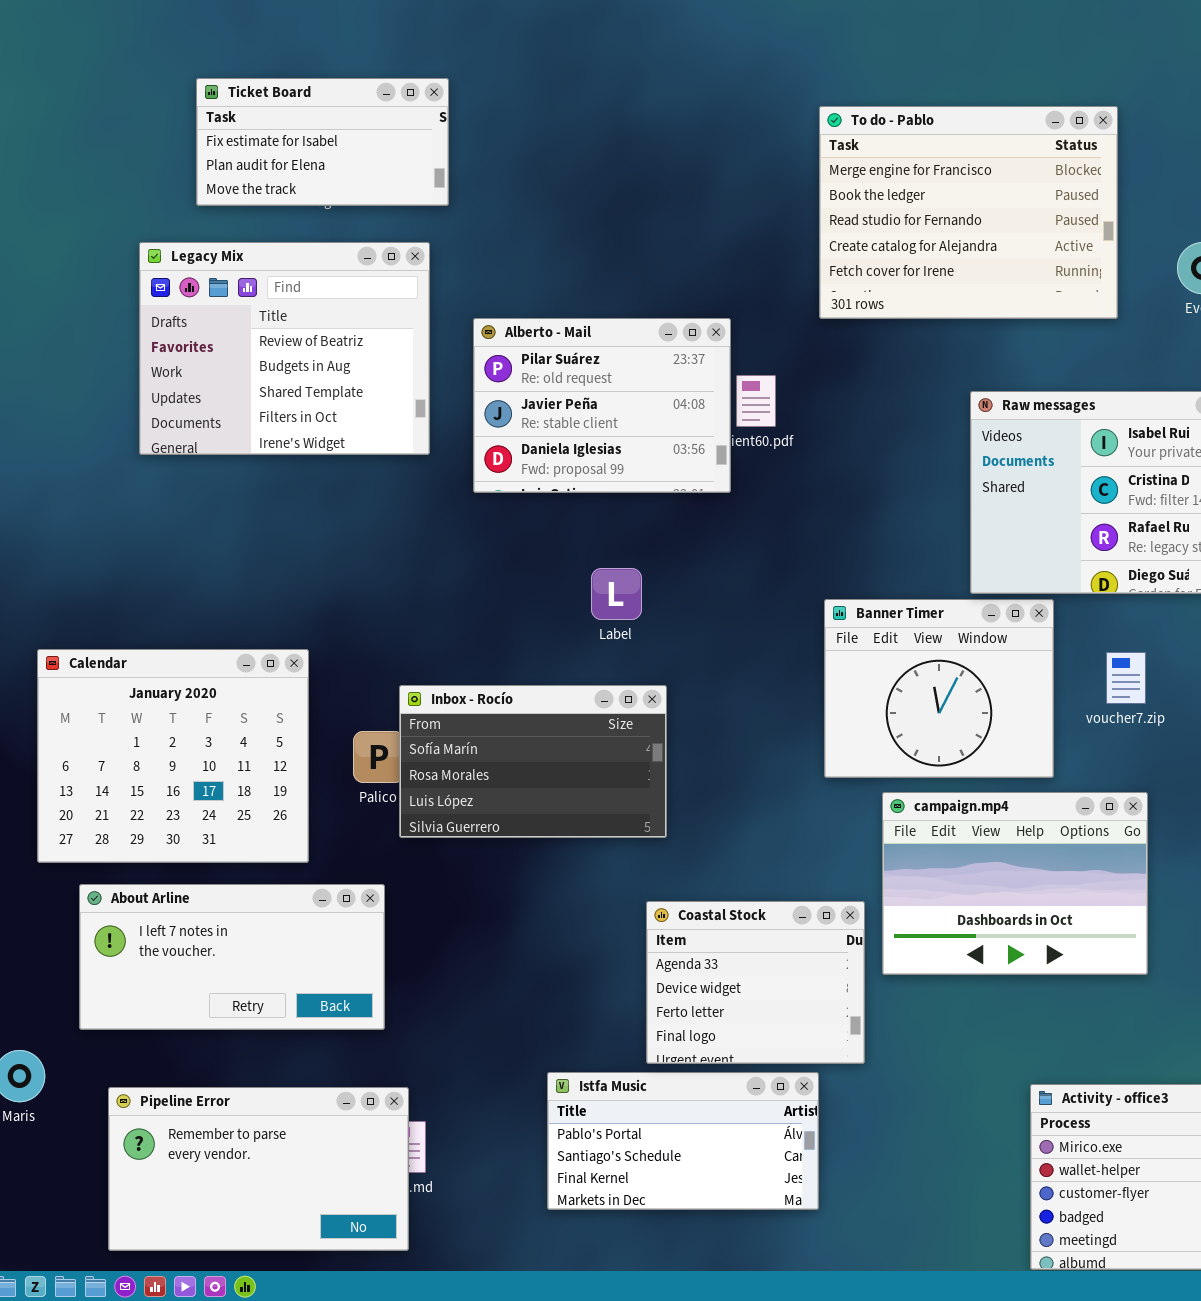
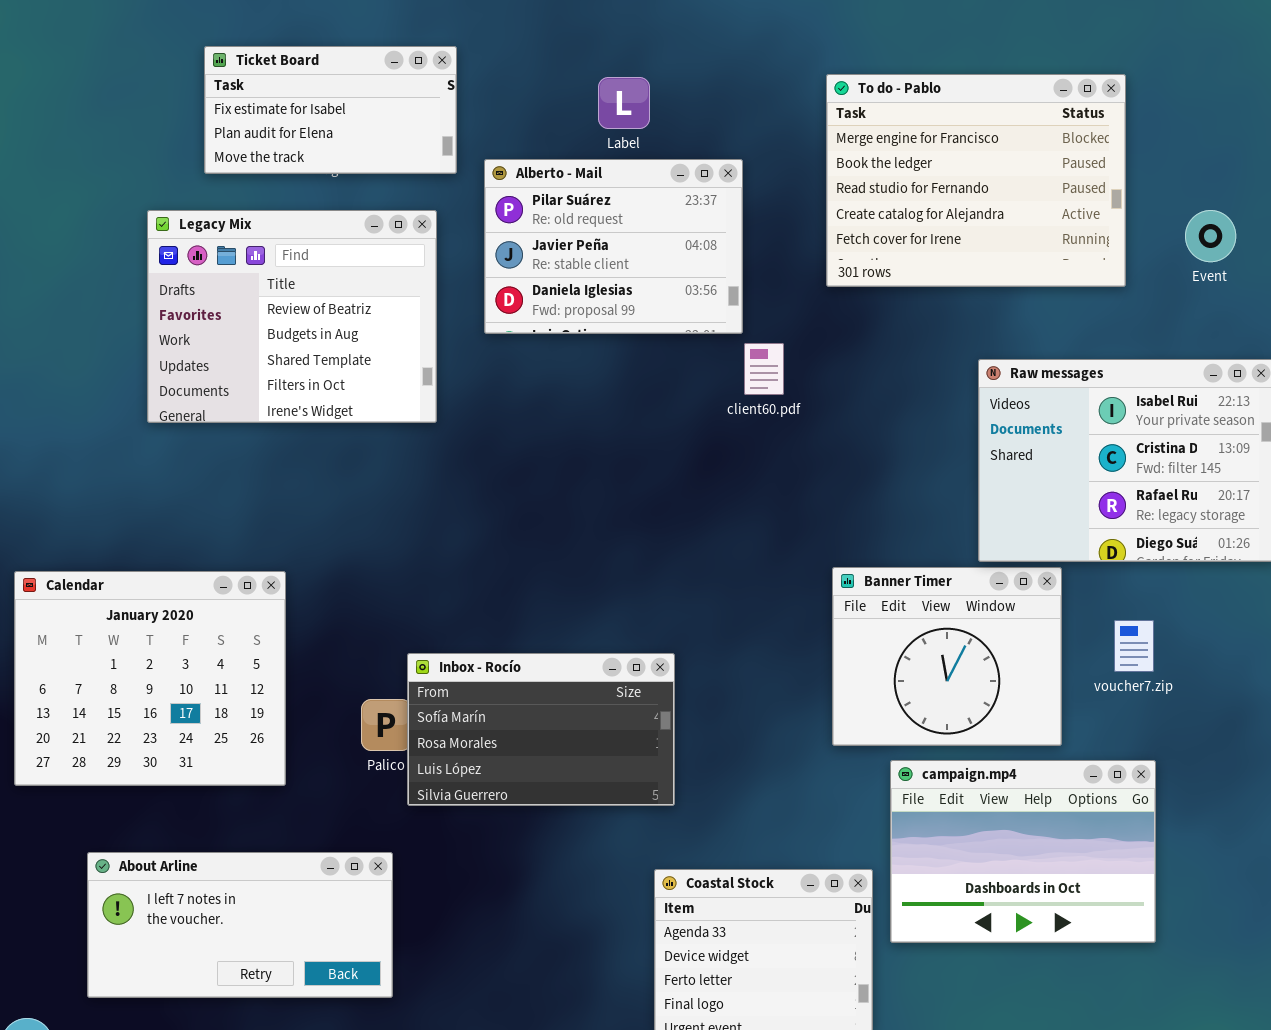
Alberto - Mail: [473,318,731,493] -> [484,159,743,334], moved
Label: [591,568,642,620] -> [598,77,650,129], moved
Calendar: [37,649,309,863] -> [14,571,286,786], moved

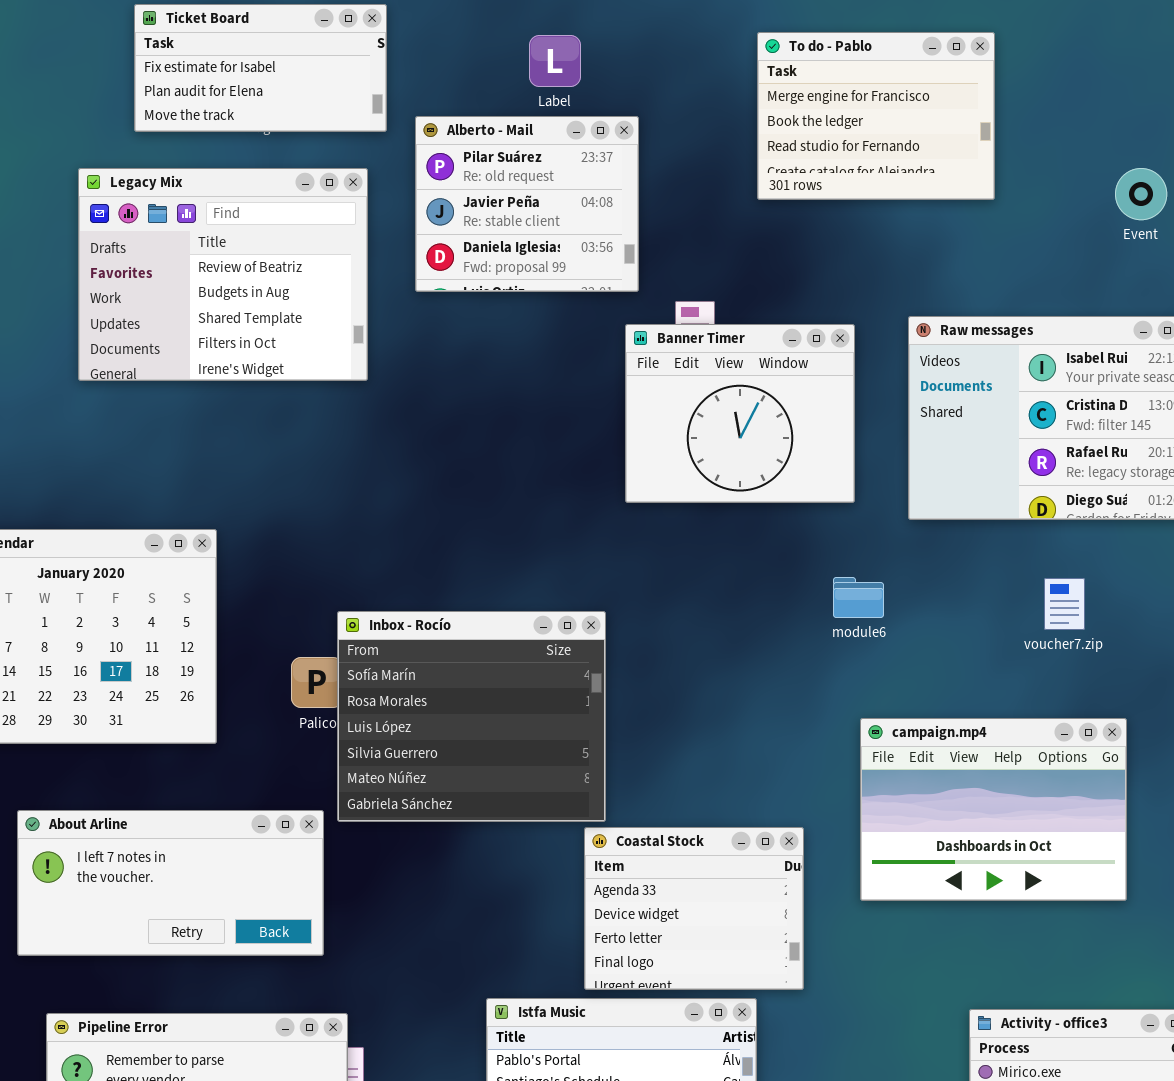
To do - Pablo: [826,74,1126,287] -> [757,32,995,200], resized
Alberto - Mail: [484,159,743,334] -> [415,116,639,292], resized
Banner Timer: [832,567,1062,746] -> [625,324,855,503], moved
Inbox - Rocío: [407,653,675,806] -> [337,611,606,822], resized
campaign.mp4: [890,760,1156,943] -> [860,718,1127,901], moved

